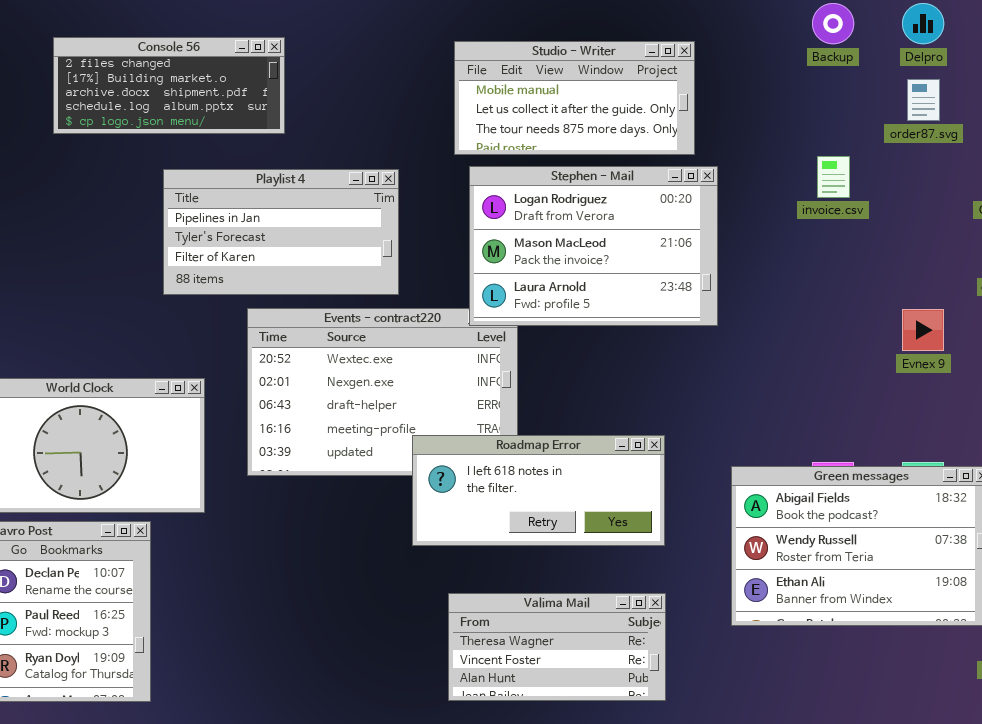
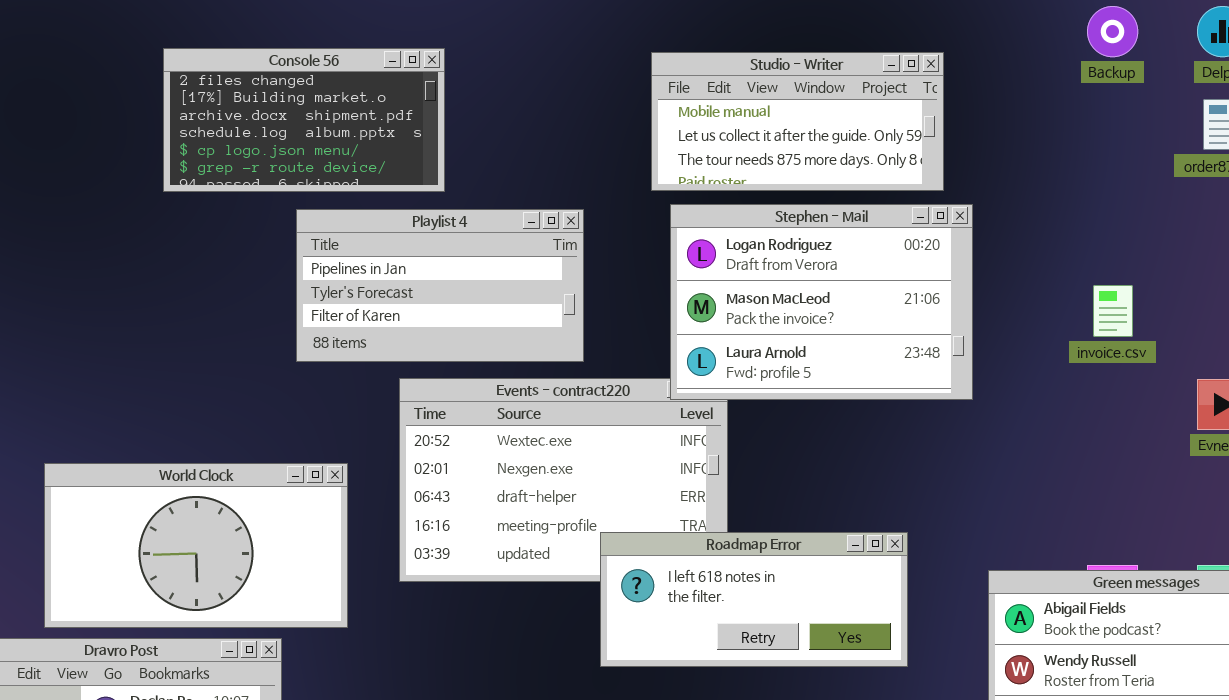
Console 56: [53,37,285,134] -> [163,48,445,192], resized
invoice.csv: [817,156,850,198] -> [1093,285,1133,337], moved

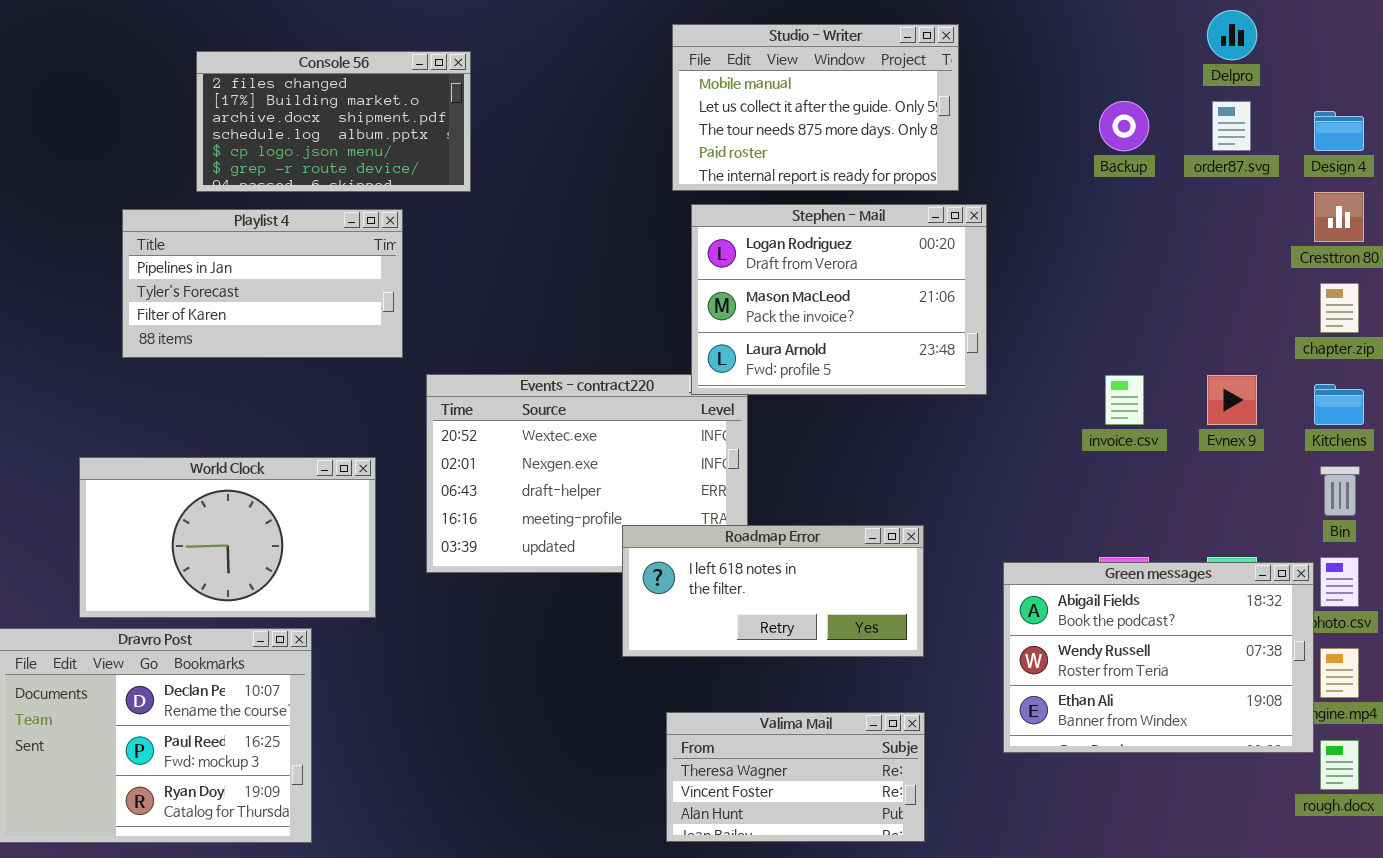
Backup: [1087,6,1138,57] -> [1099,101,1149,151], moved
Studio - Writer: [651,52,944,191] -> [672,24,959,191], resized
Playlist 4: [296,209,584,362] -> [122,209,403,358], moved
invoice.csv: [1093,285,1133,337] -> [1105,375,1144,425], moved

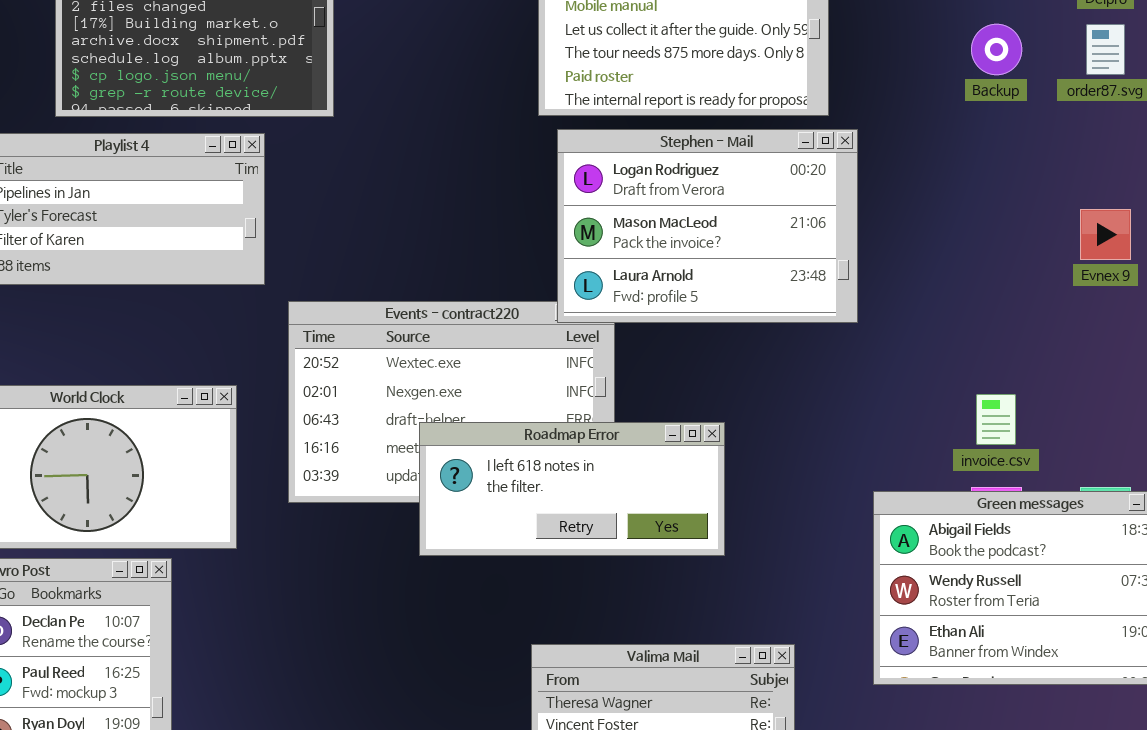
invoice.csv: [1105,375,1144,425] -> [976,394,1016,445], moved
Evnex 9: [1207,375,1257,425] -> [1080,209,1131,260], moved
Roadmap Error: [622,525,924,657] -> [419,422,725,556], moved

